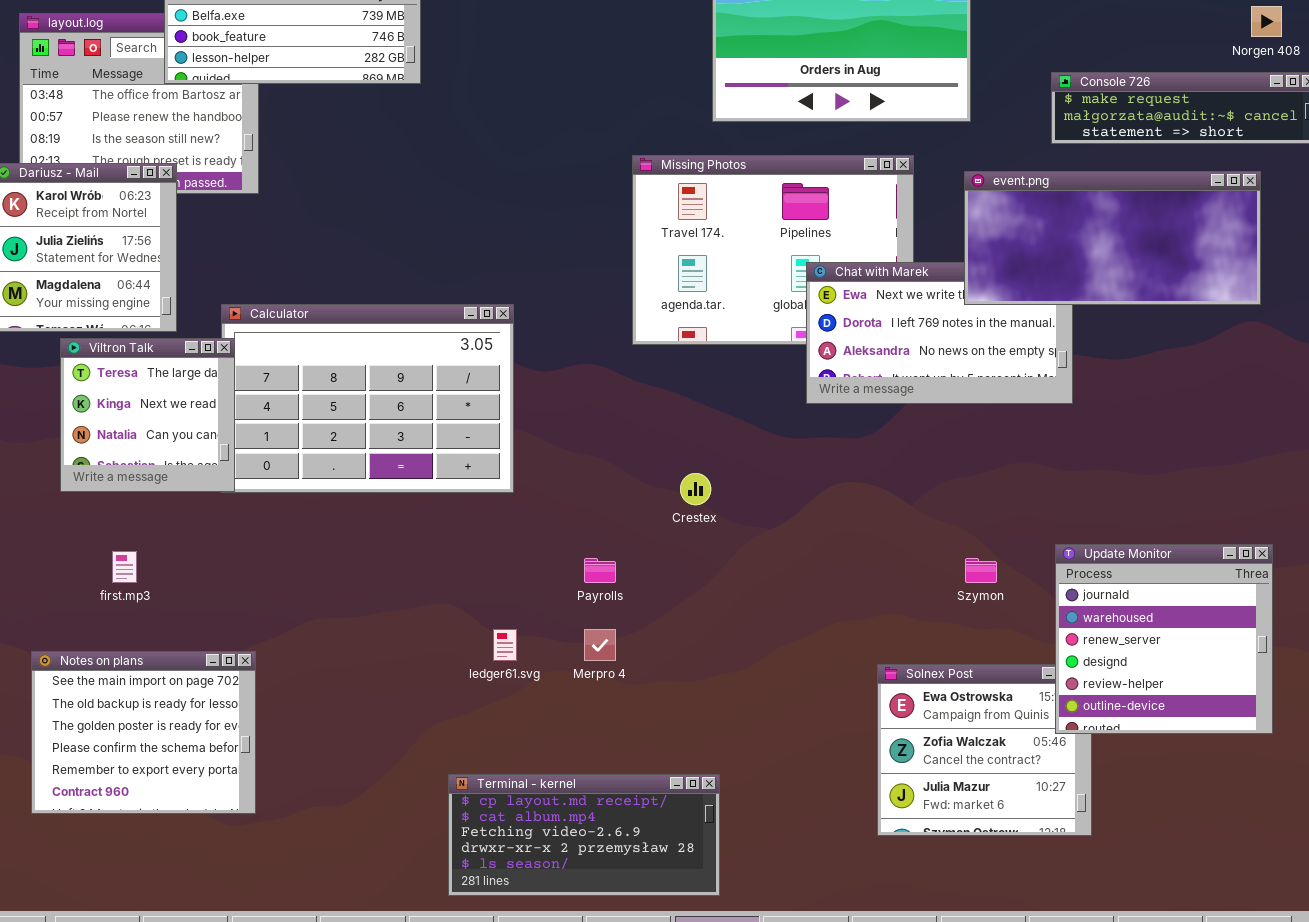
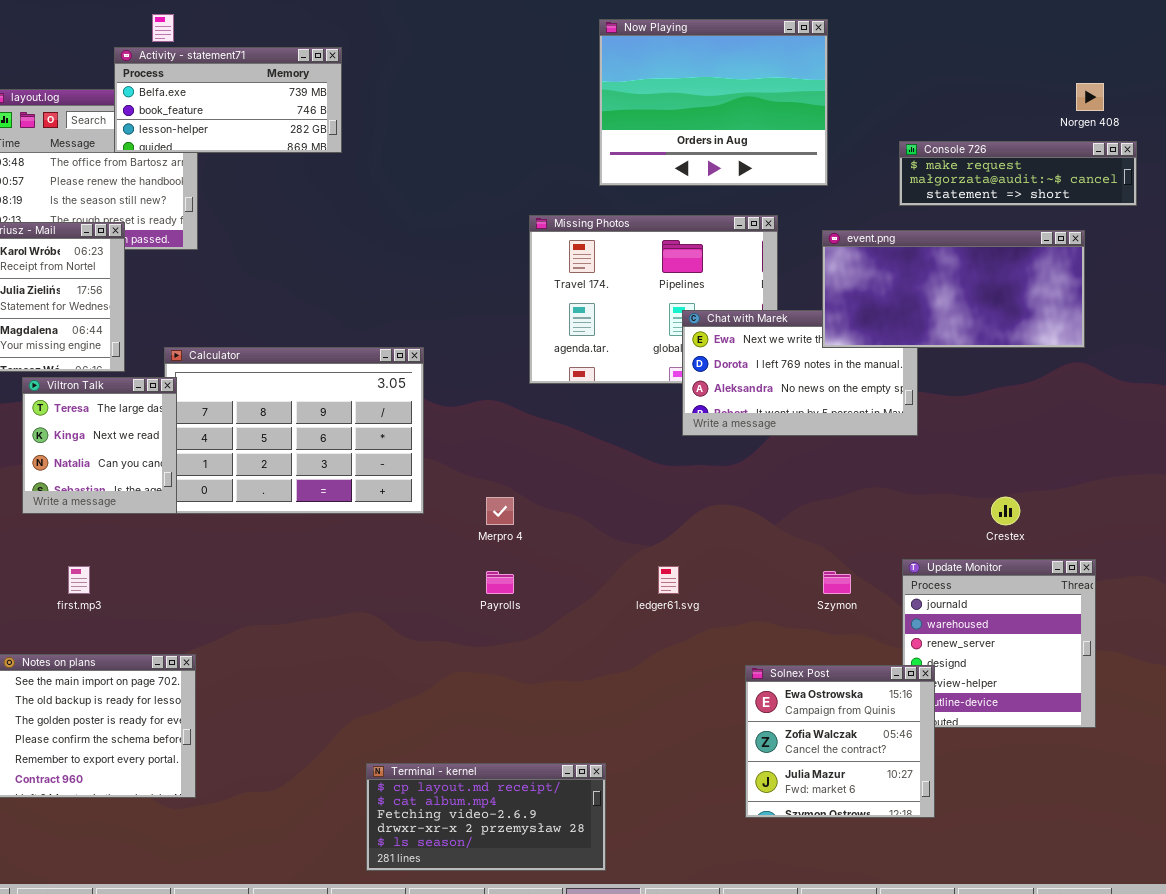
Crestex: [680,473,711,505] -> [991,497,1020,525], moved
ledger61.svg: [493,629,517,661] -> [658,566,679,594], moved
Merpro 4: [584,629,616,661] -> [486,497,514,525], moved
Solnex Post: [877,664,1092,836] -> [745,665,935,818], raised

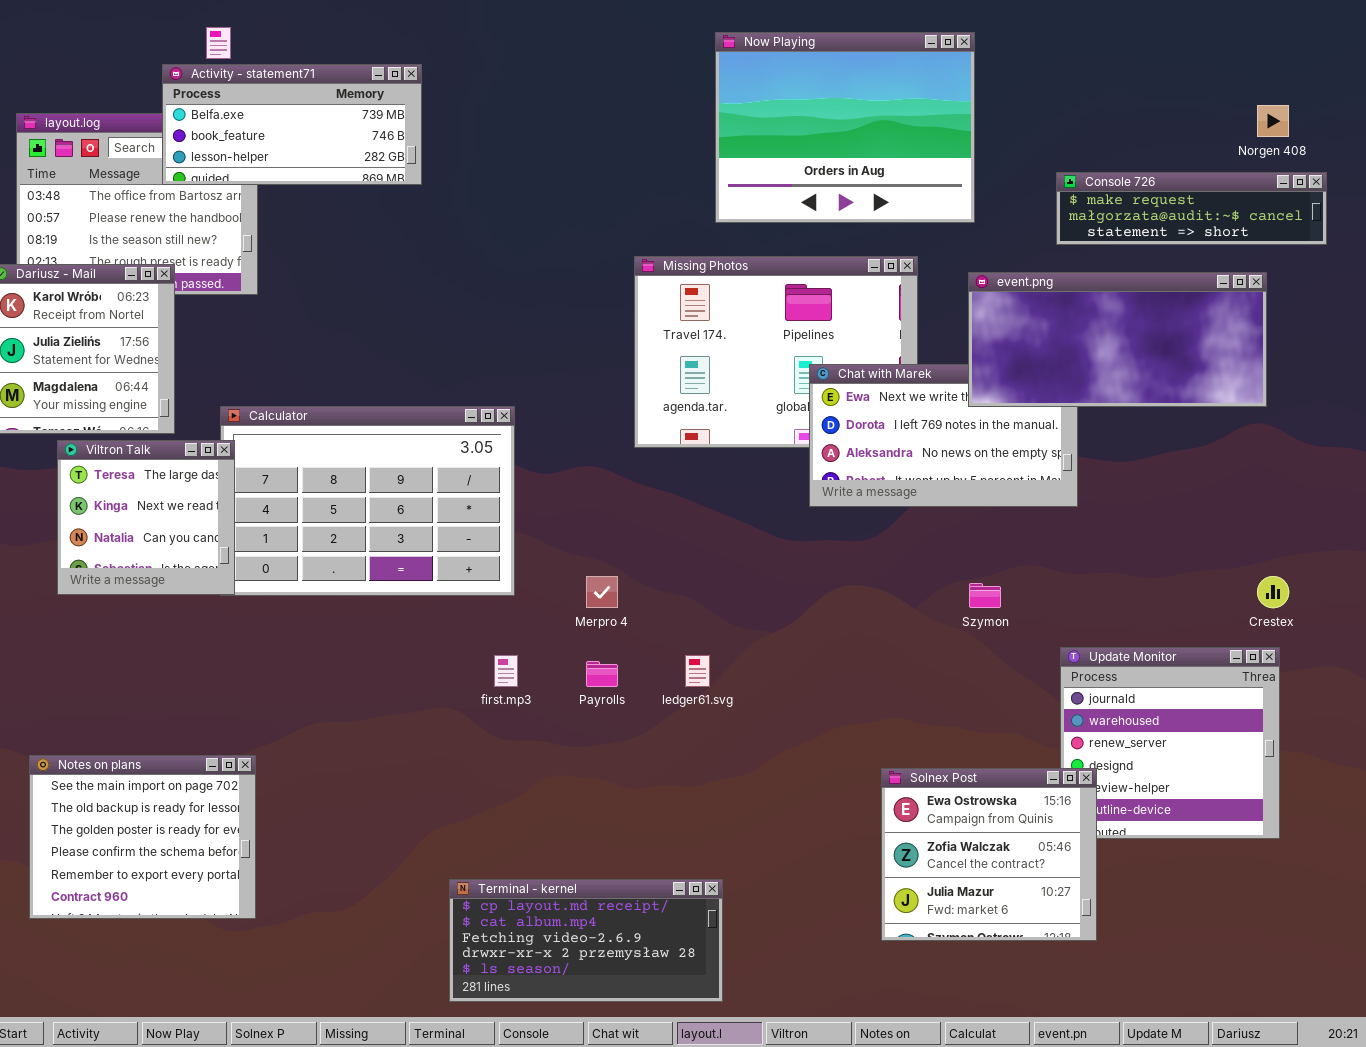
Crestex: [991,497,1020,525] -> [1257,576,1289,608], moved
first.mp3: [68,566,90,594] -> [494,655,518,687], moved
ledger61.svg: [658,566,679,594] -> [685,655,710,687], moved
Szymon: [823,571,851,594] -> [969,583,1001,608], moved

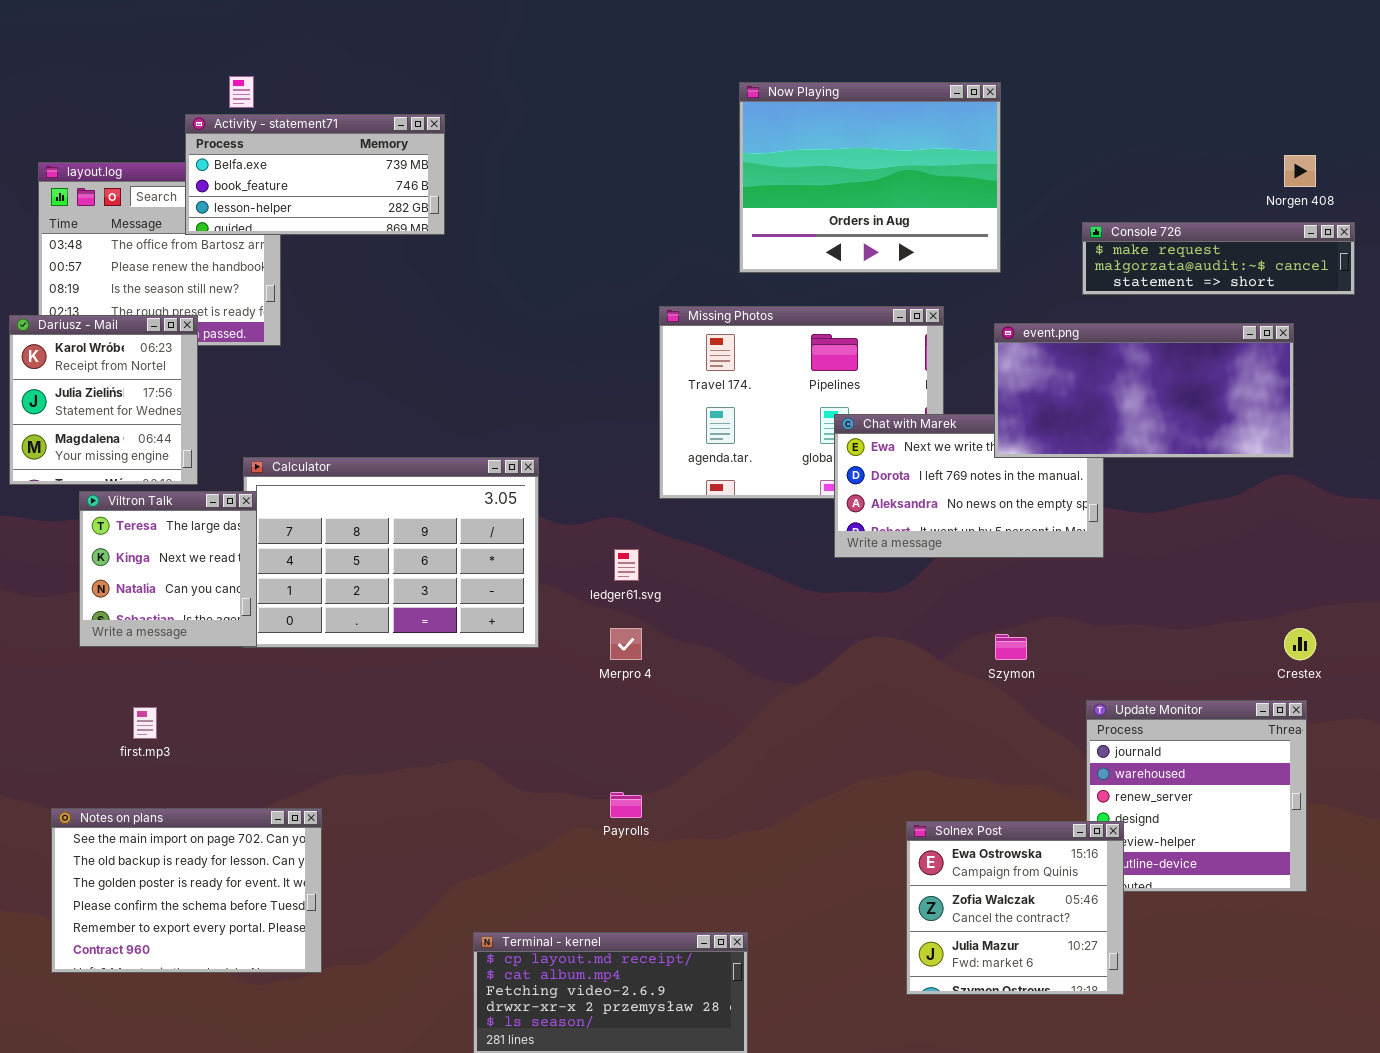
first.mp3: [494,655,518,687] -> [133,707,157,739], moved
ledger61.svg: [685,655,710,687] -> [614,549,639,581], moved
Payrolls: [586,661,618,687] -> [610,792,642,818], moved
Notes on plans: [29,755,256,919] -> [51,808,322,973], resized

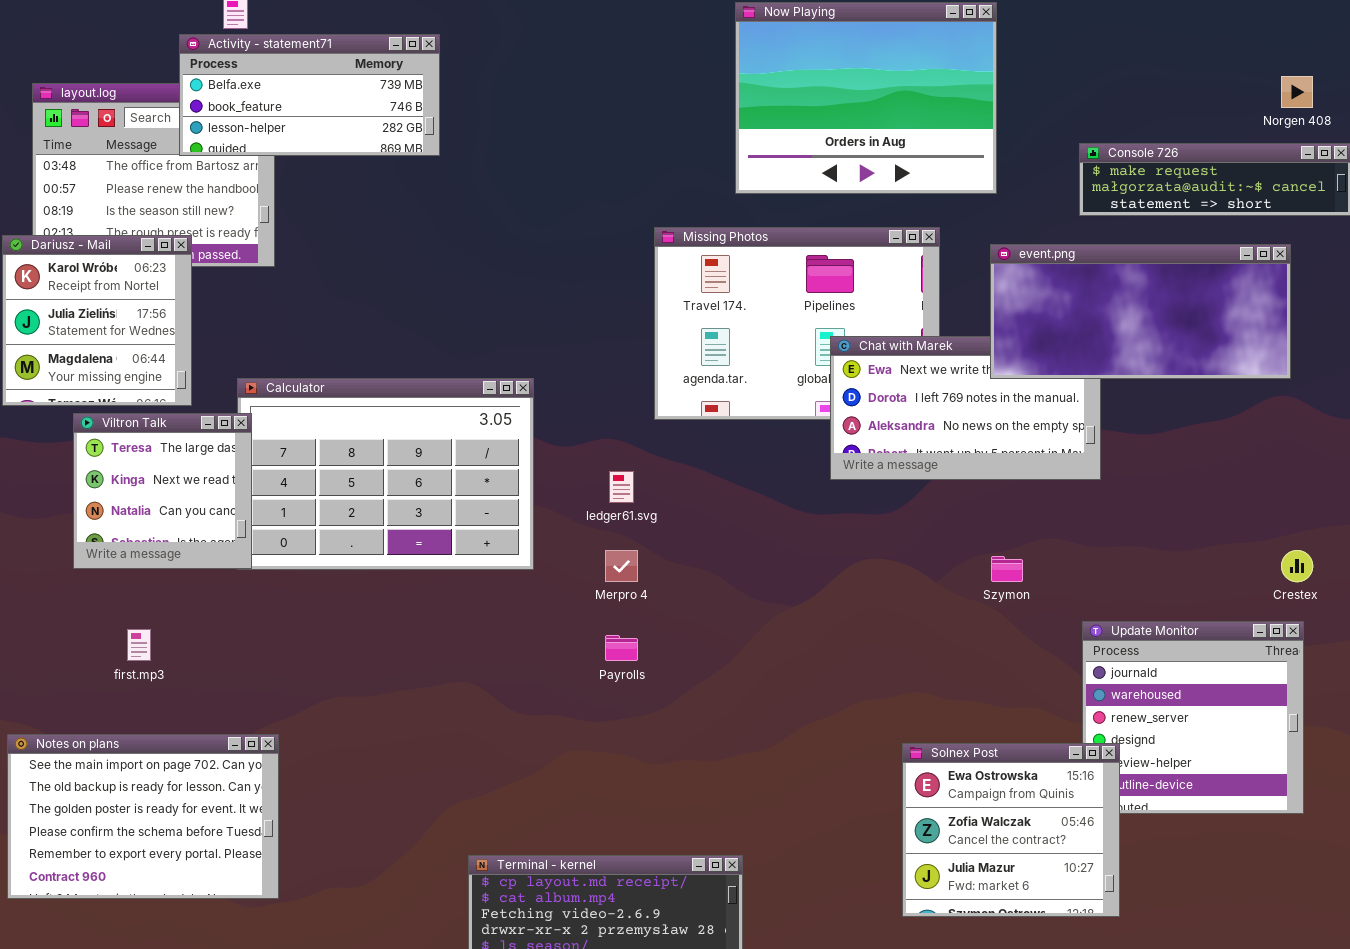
Payrolls: [610,792,642,818] -> [605,635,638,661], moved
Notes on plans: [51,808,322,973] -> [7,734,279,899], moved

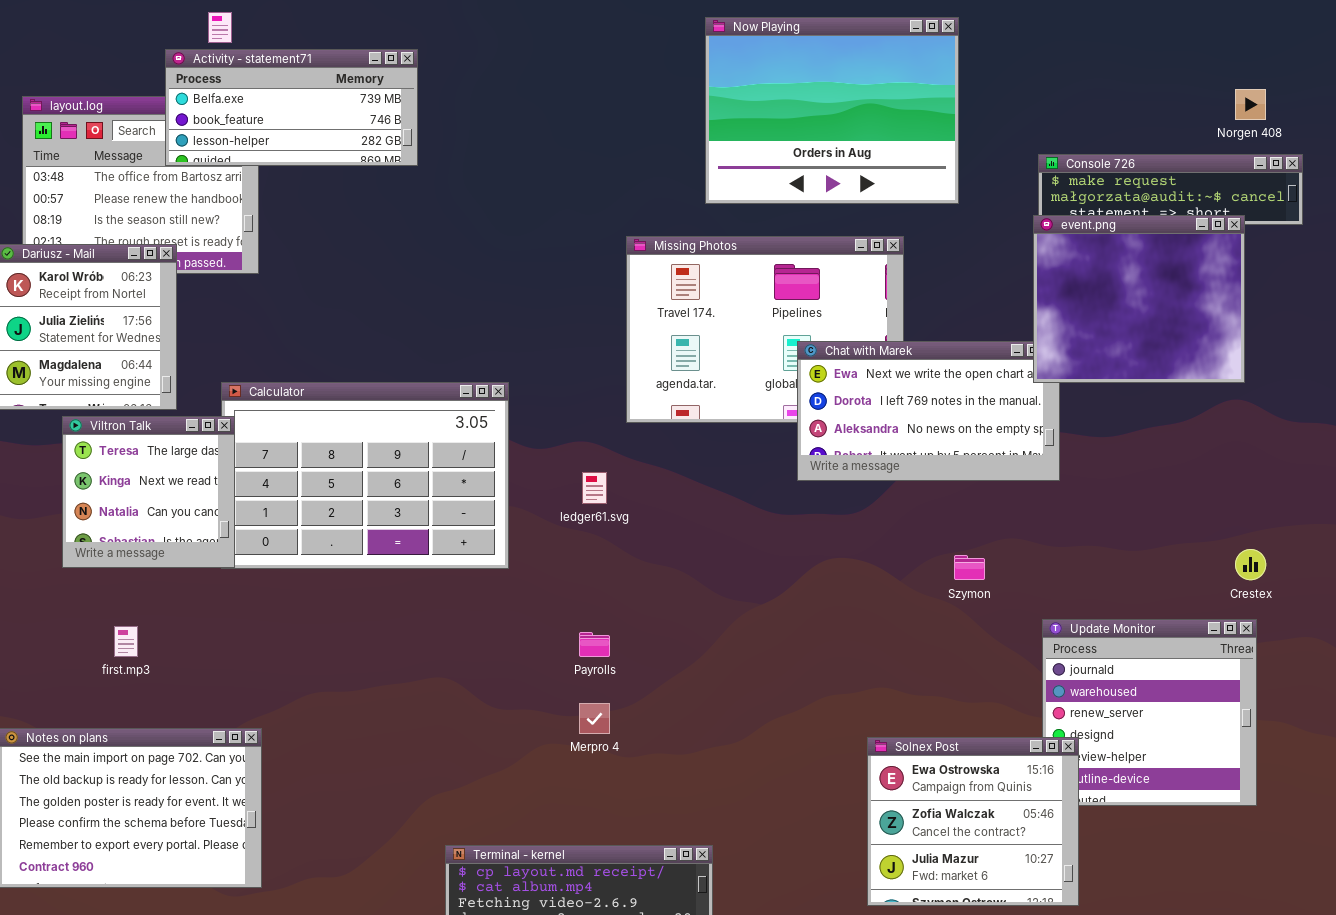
event.png: [990,244,1291,379] -> [1033,215,1245,383], resized
Merpro 4: [605,550,638,582] -> [579,703,610,734], moved

